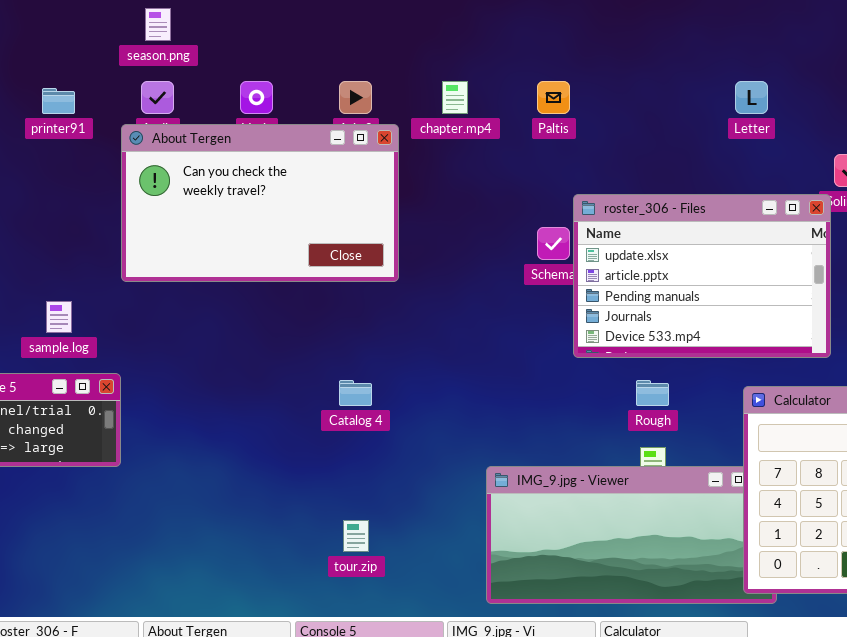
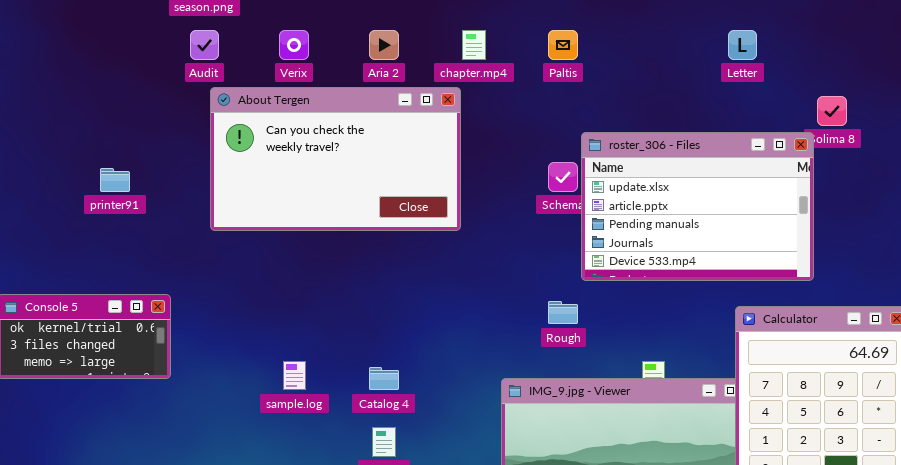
printer91: [42,88,75,114] -> [100,168,130,192], moved
About Tergen: [121,124,399,282] -> [210,87,461,231], moved
sample.log: [46,301,72,333] -> [283,361,306,390], moved
Catalog 4: [339,380,372,406] -> [369,367,399,390], moved
Rough: [636,380,669,406] -> [548,301,578,324], moved

